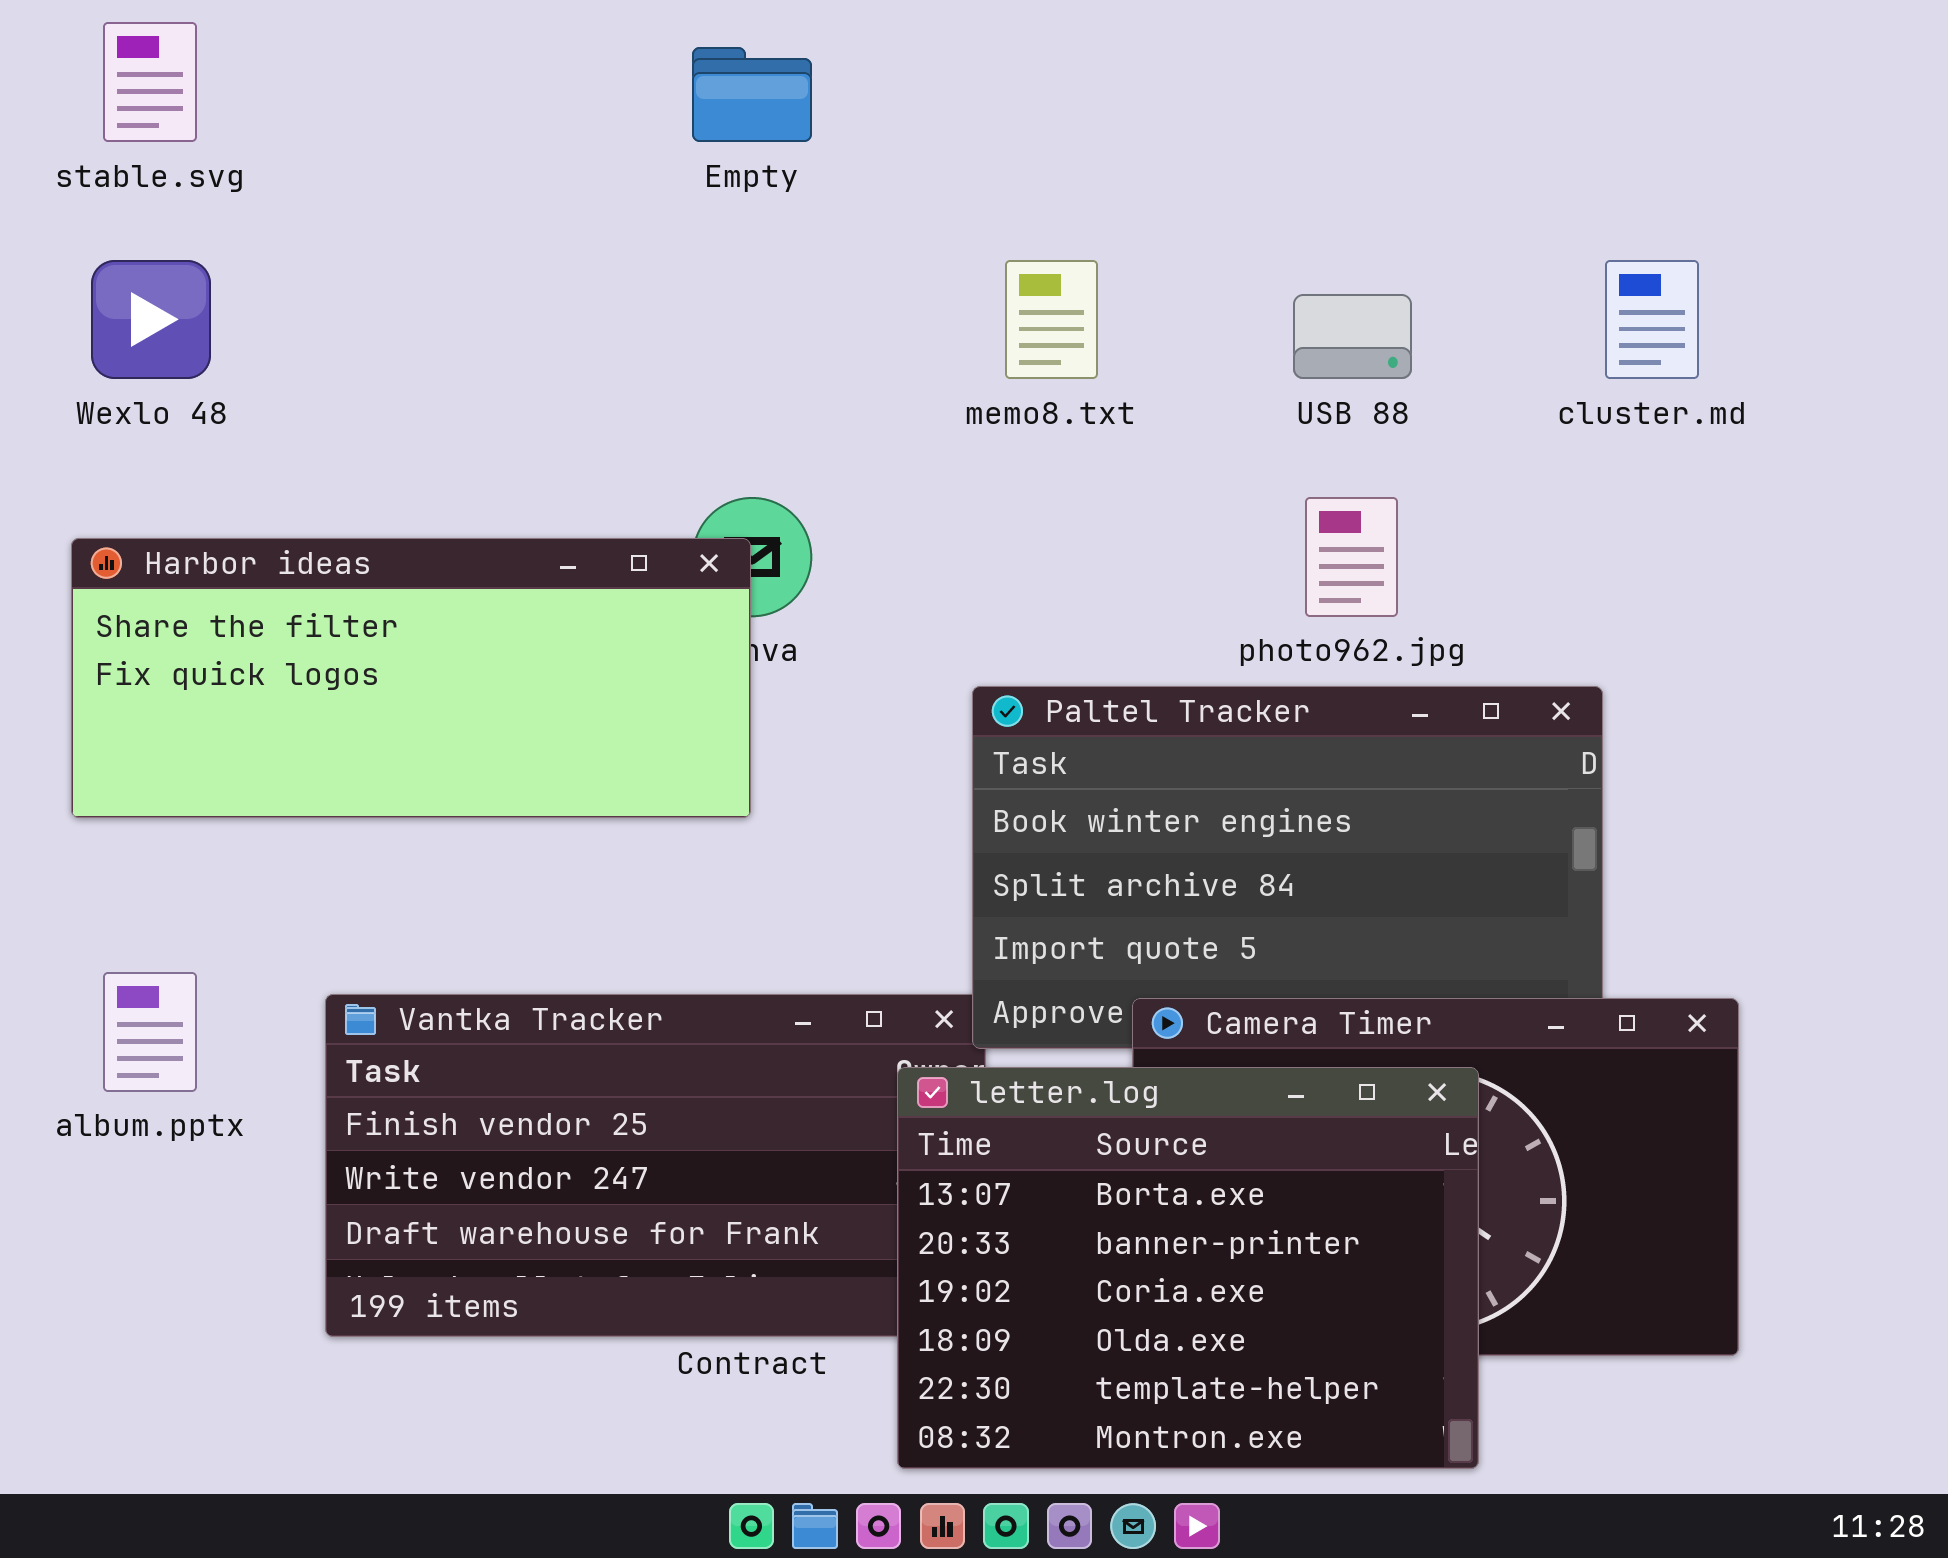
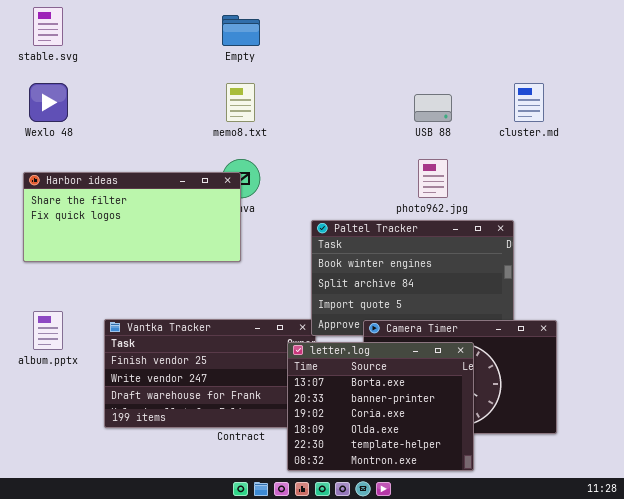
memo8.txt: [1005,260,1098,379] -> [226,83,255,122], moved

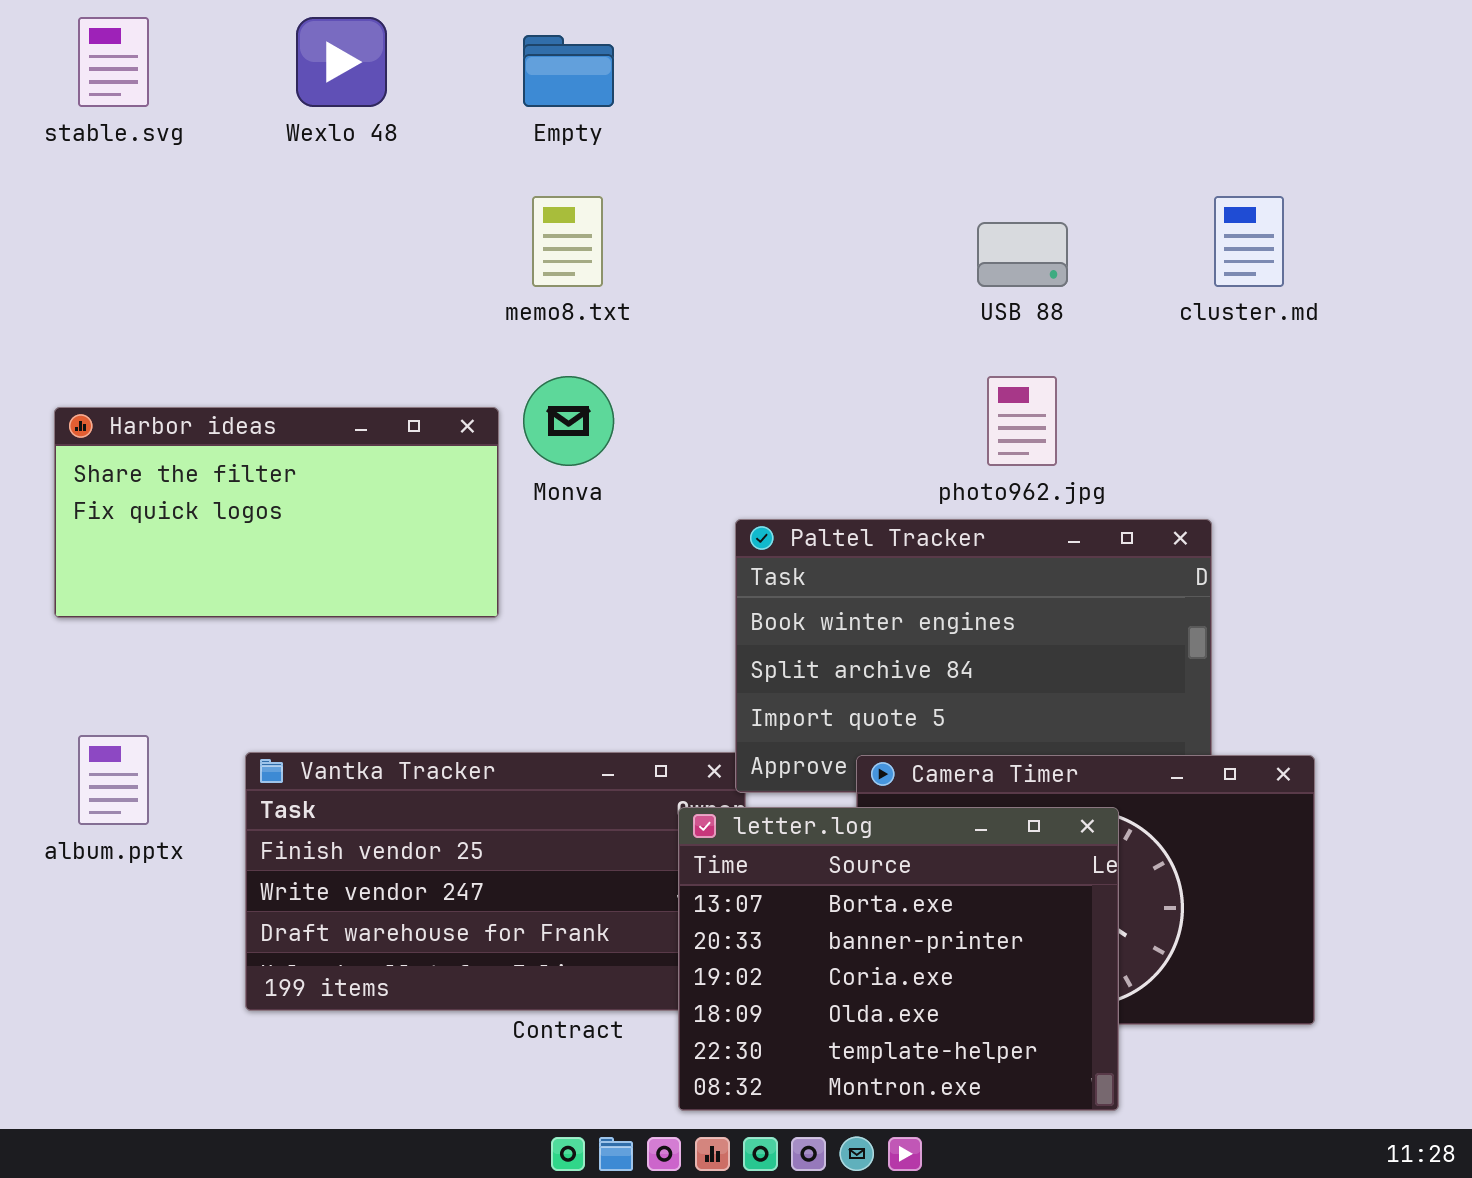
Wexlo 48: [29,83,68,122] -> [296,17,387,107], moved
Harbor ideas: [23,172,241,262] -> [54,407,499,618], resized

